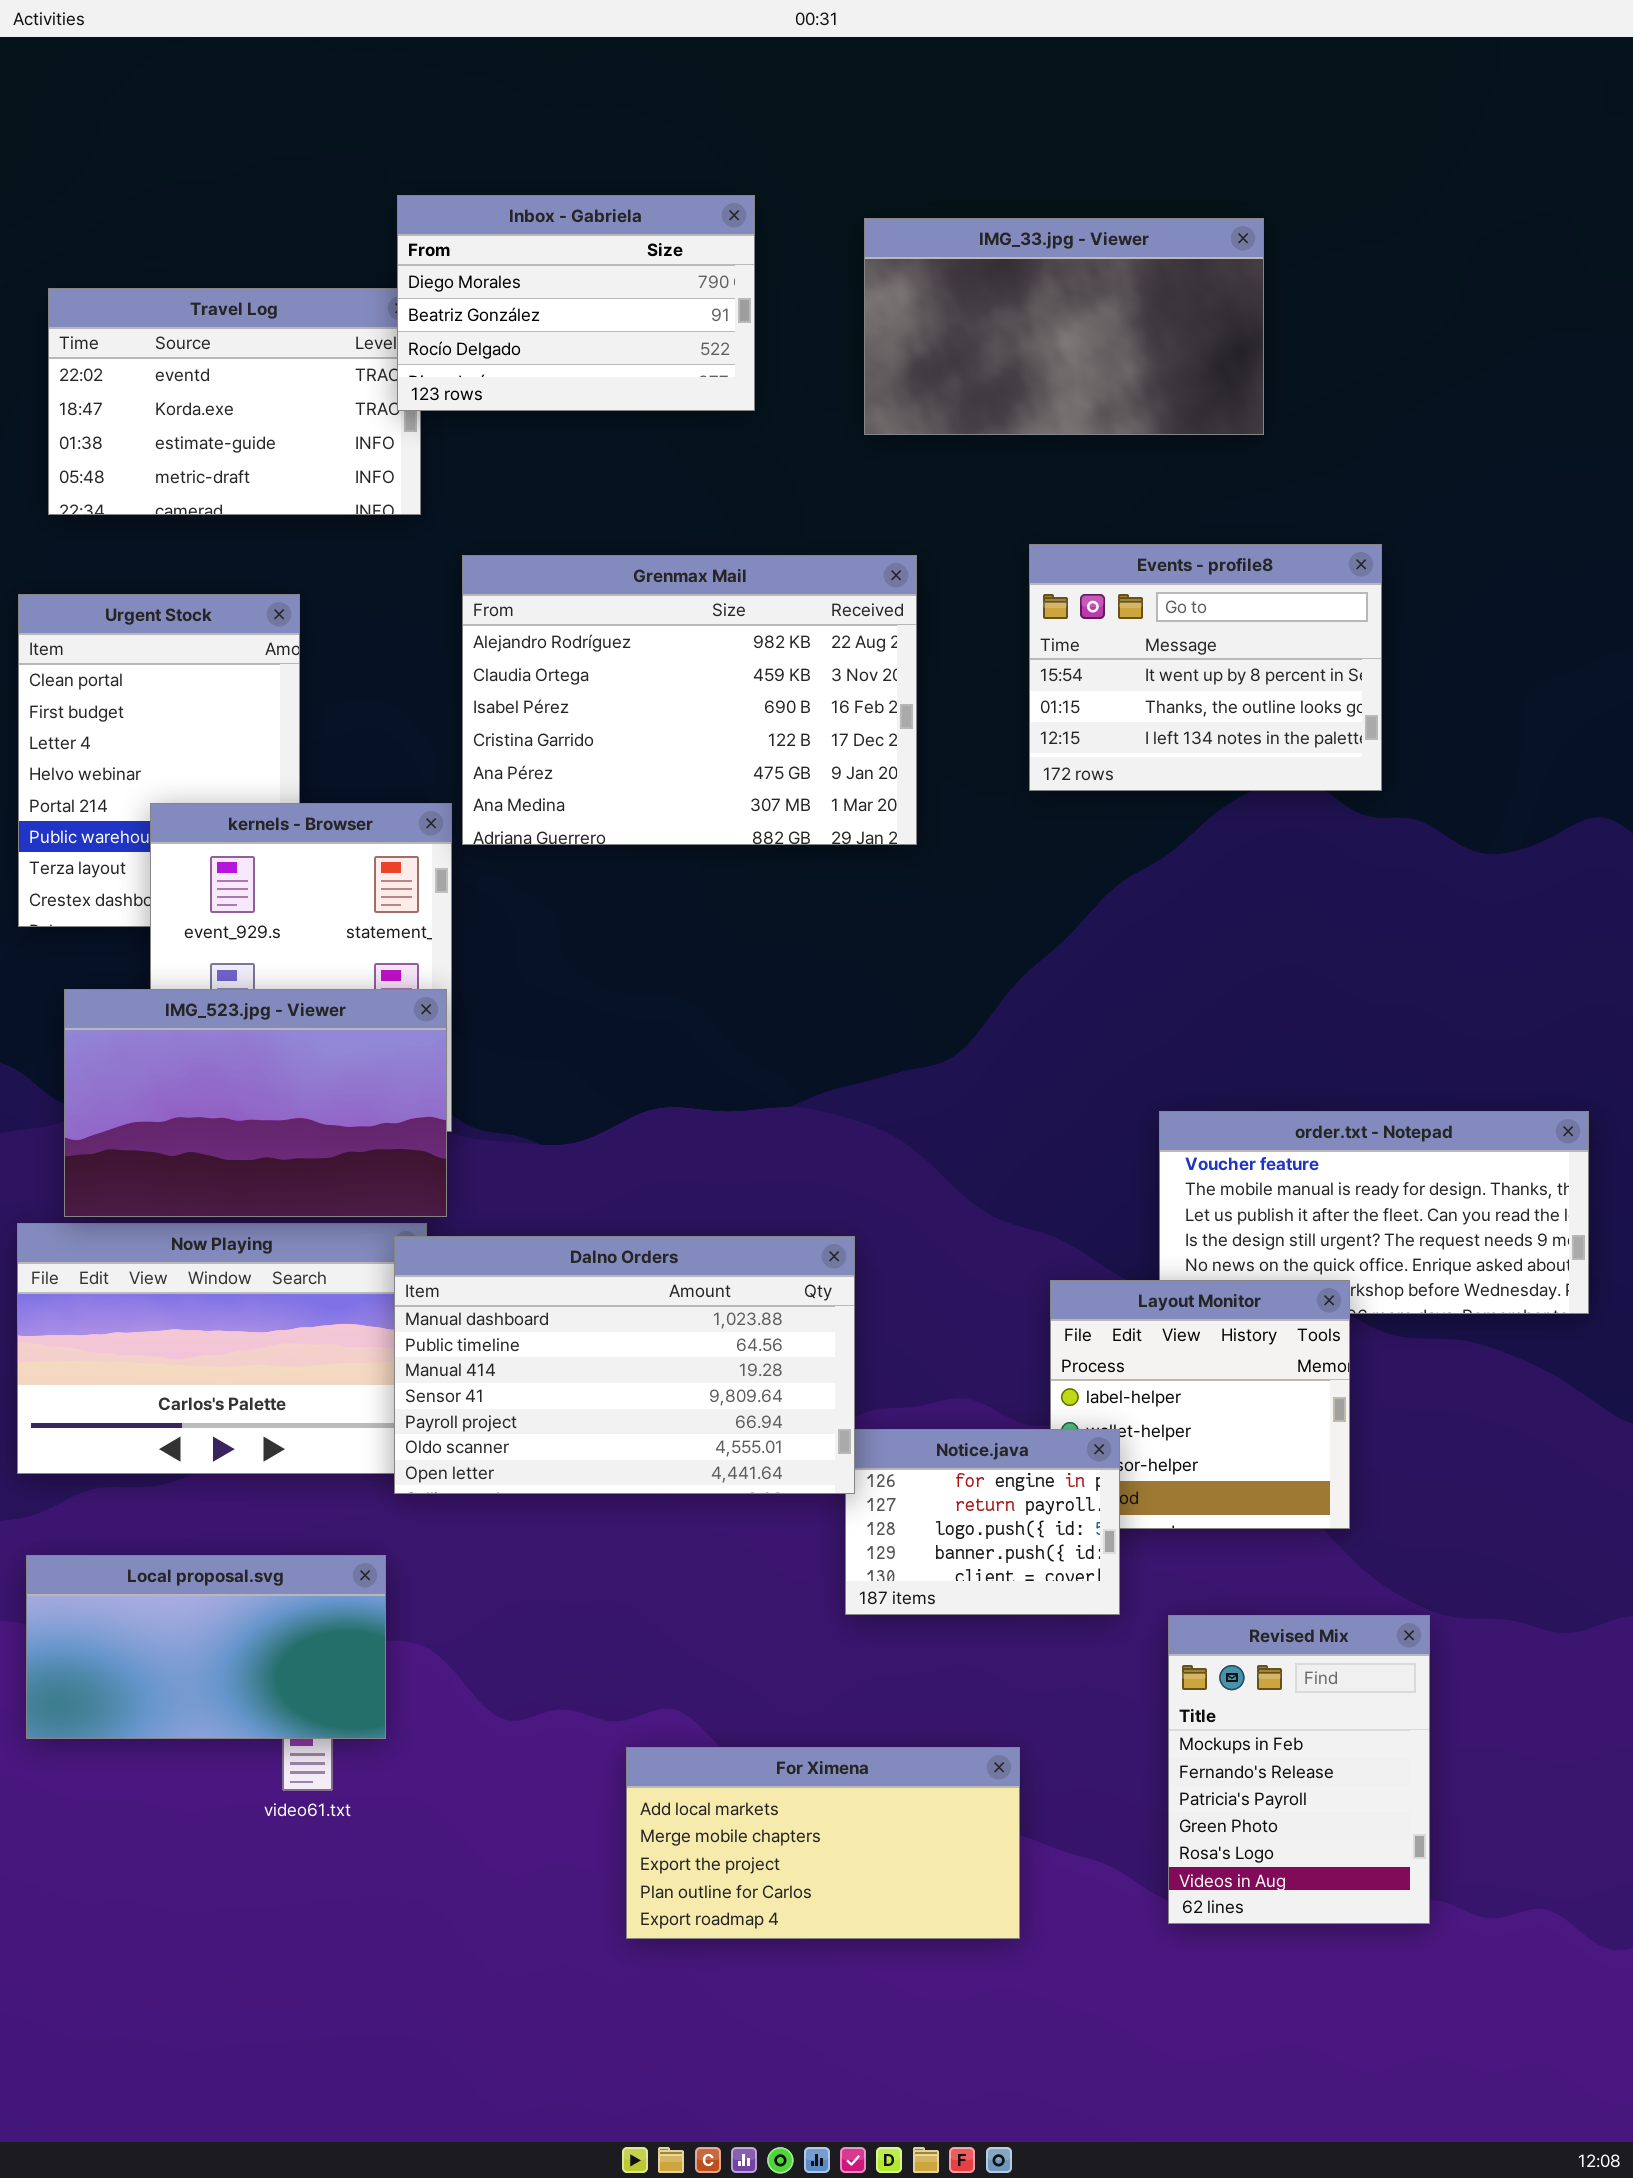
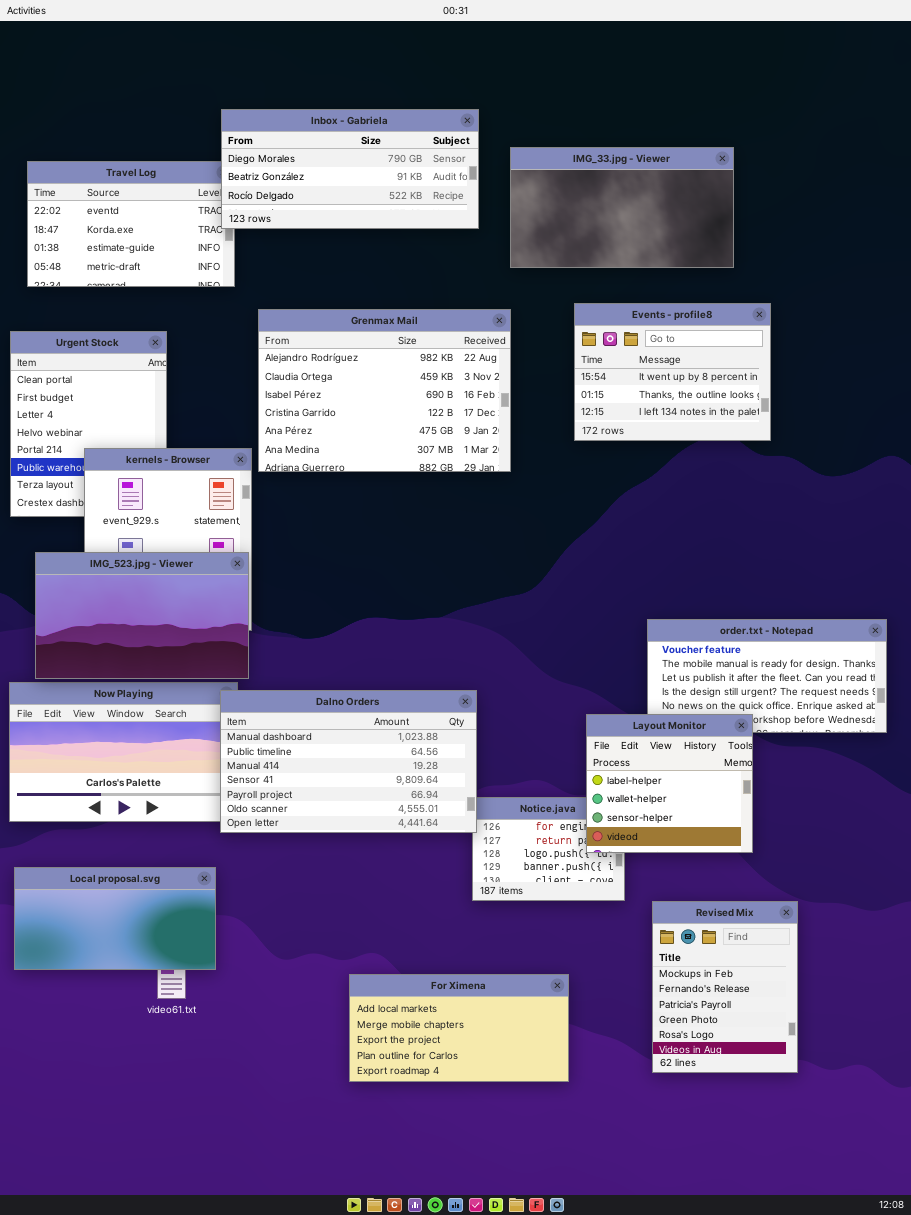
Inbox - Gabriela: [397,195,755,411] -> [221,109,479,229], resized
IMG_33.jpg - Viewer: [864,218,1264,435] -> [510,147,734,268], moved
Layout Monitor: [1050,1280,1350,1529] -> [586,714,753,853], raised

